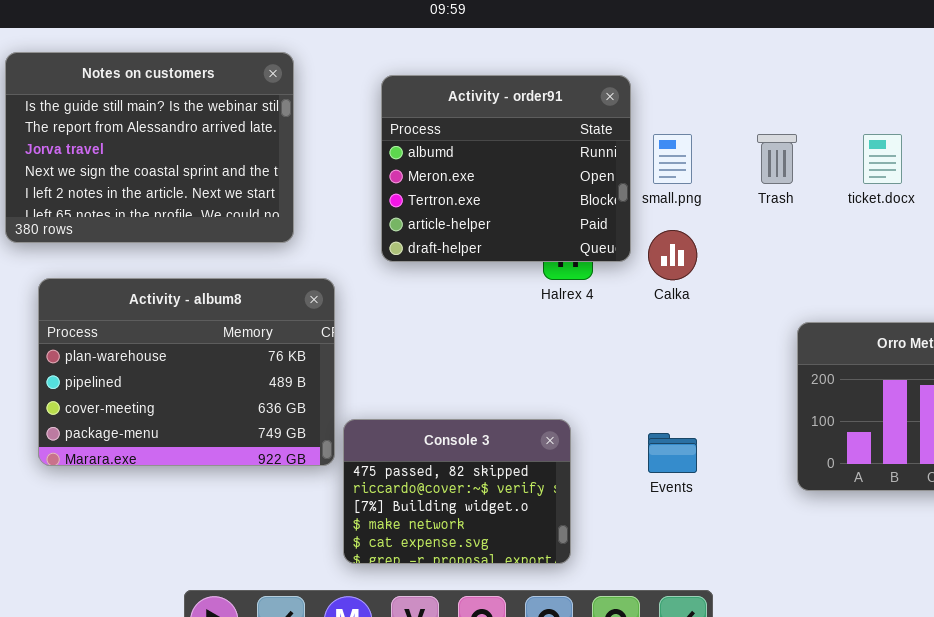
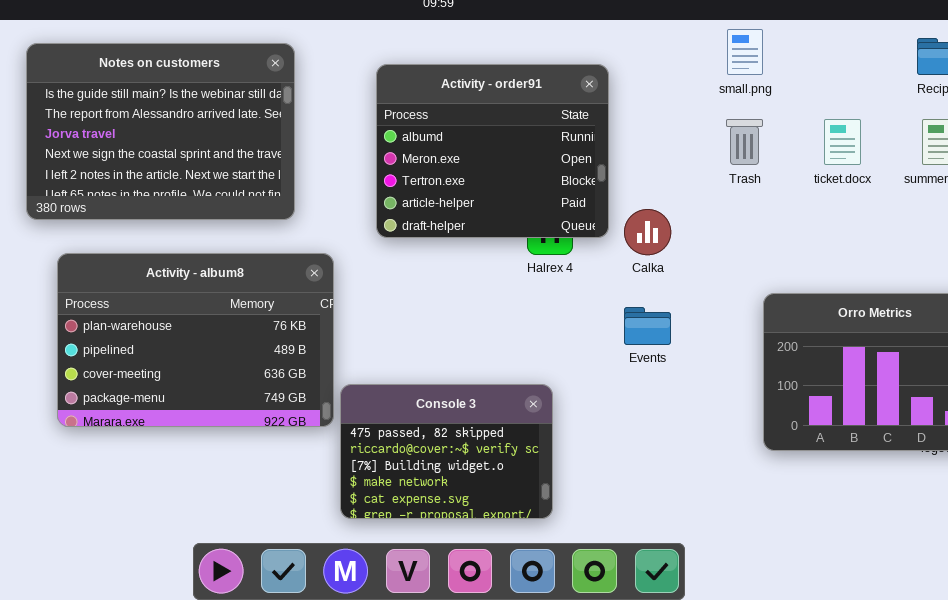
small.png: [653,134,692,184] -> [727,29,763,75], moved
Events: [648,433,697,473] -> [624,307,671,345], moved

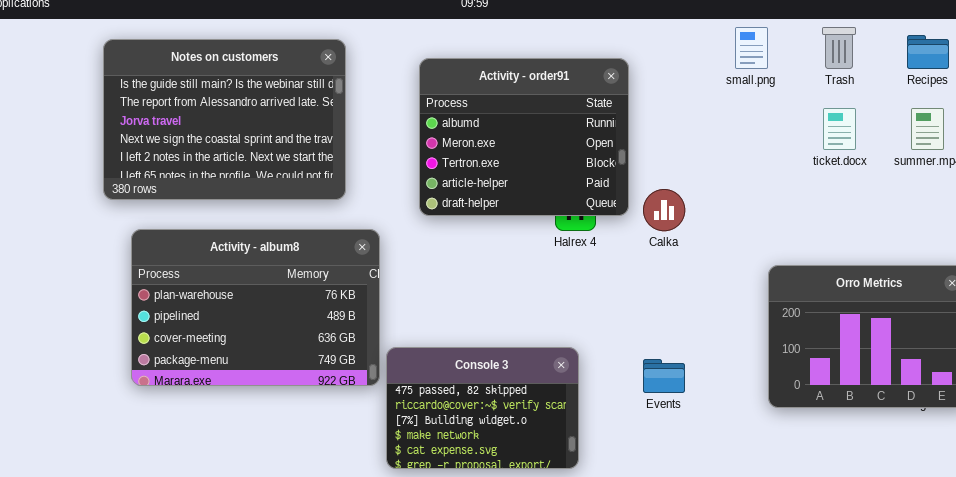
Trash: [726,119,763,165] -> [822,27,856,69], moved
Events: [624,307,671,345] -> [643,359,685,393], moved

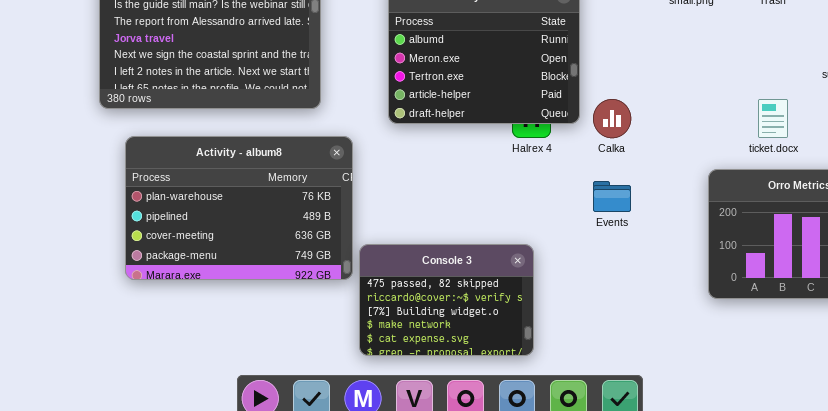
ticket.docx: [823,108,856,150] -> [758,99,788,138], moved
Events: [643,359,685,393] -> [593,181,631,212], moved

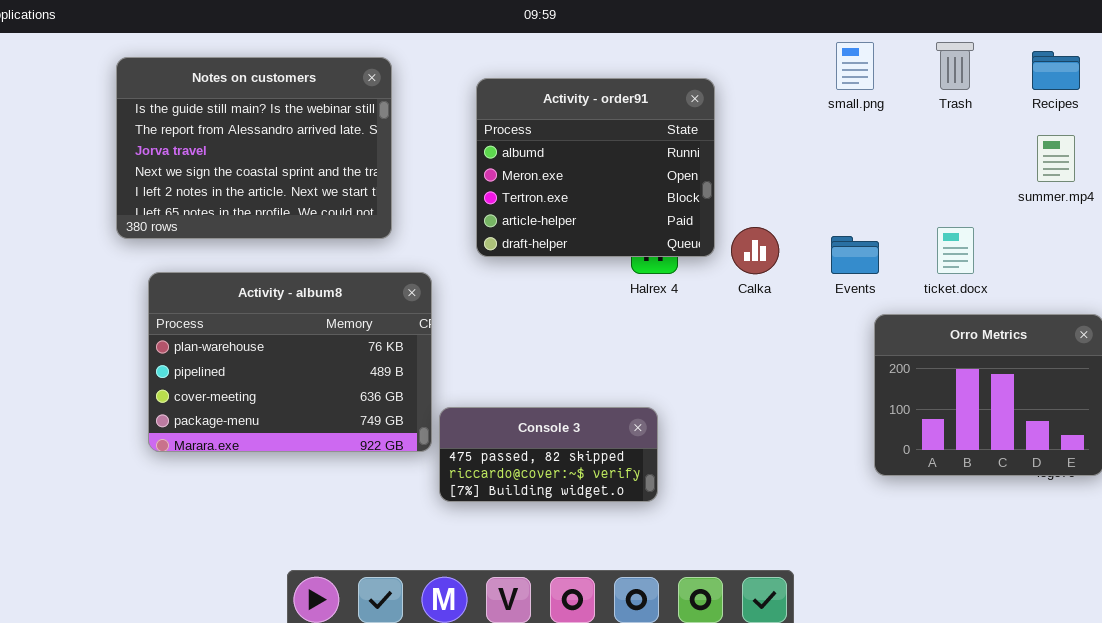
Events: [593,181,631,212] -> [831,236,879,274], moved
Console 3: [359,244,534,356] -> [439,407,658,502], resized

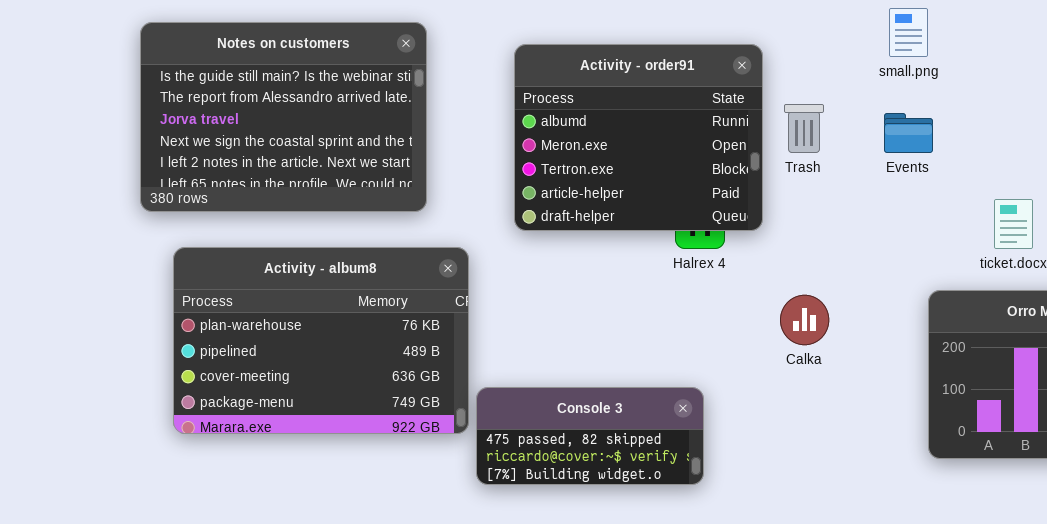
Trash: [936,42,974,90] -> [784,104,824,153], moved
Calka: [731,227,779,274] -> [780,295,829,345], moved
Events: [831,236,879,274] -> [884,113,933,153], moved

